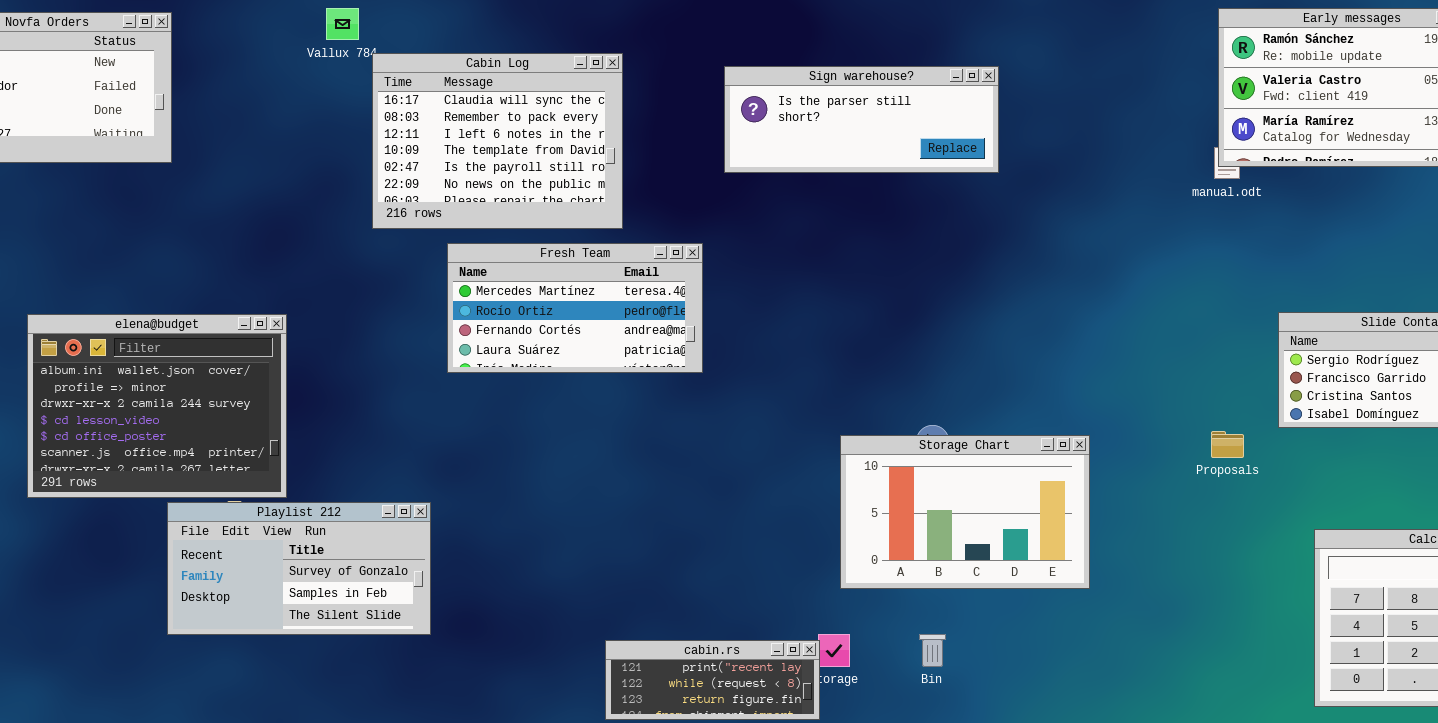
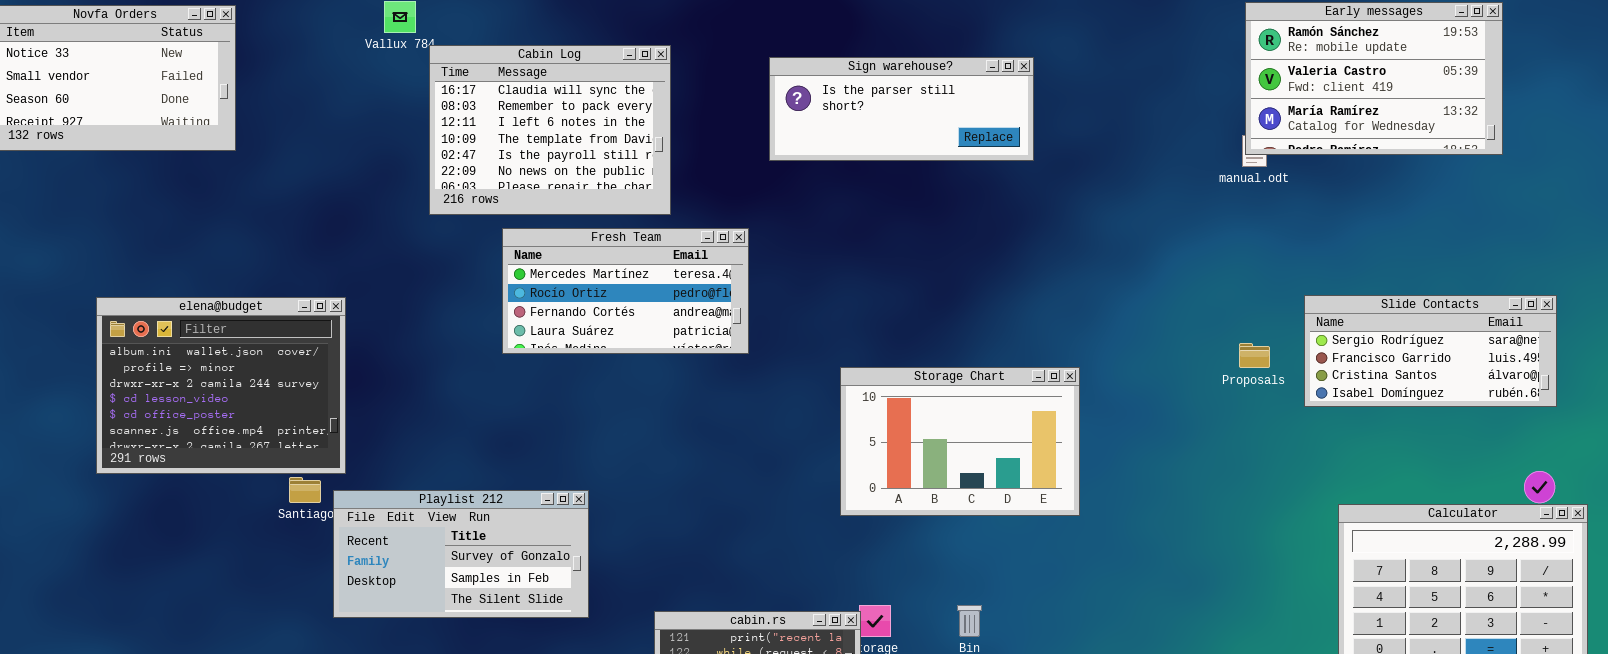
Proposals: [1211,431,1244,458] -> [1239,343,1270,368], moved
Storage Chart: [840,435,1090,589] -> [840,367,1080,516], moved
Playlist 212: [167,502,431,635] -> [333,490,589,618], moved

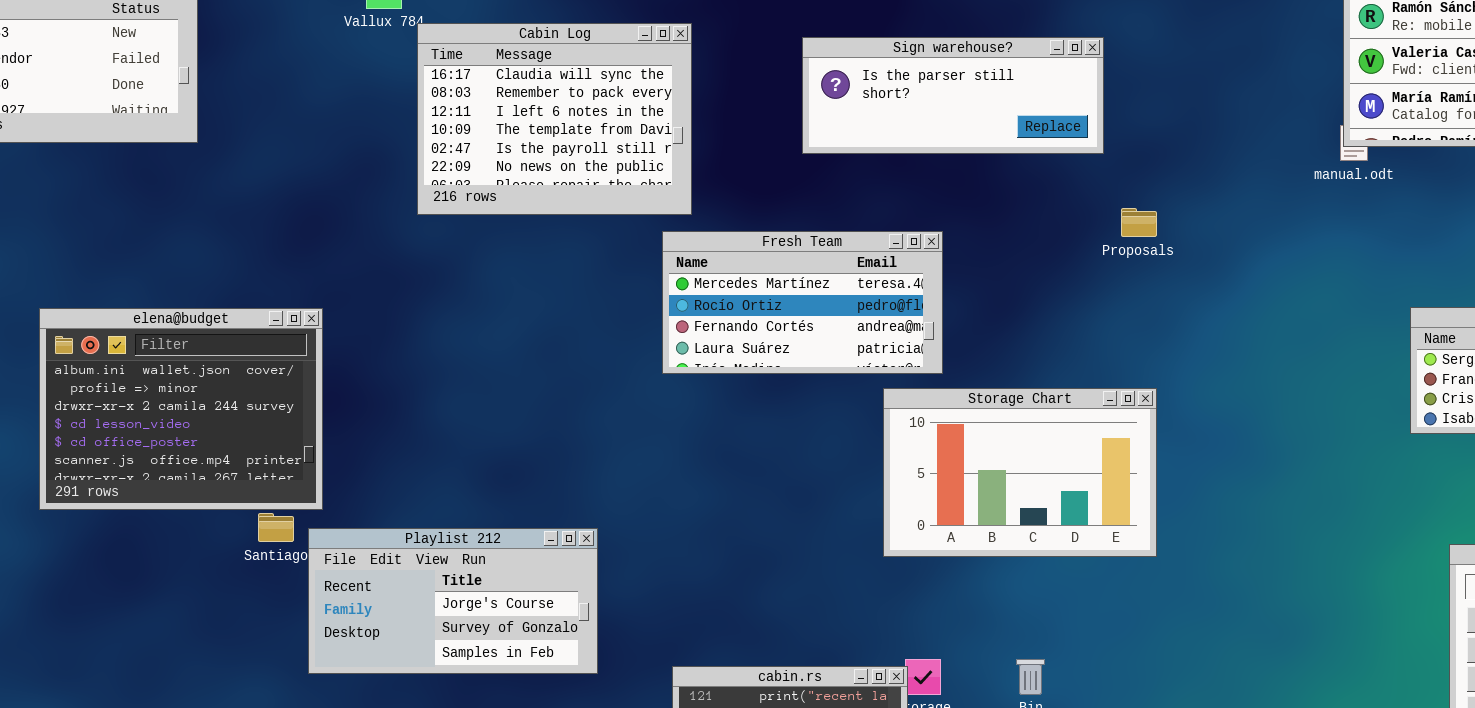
Fresh Team: [502,228,749,354] -> [662,231,943,374], moved
Proposals: [1239,343,1270,368] -> [1121,208,1157,237], moved
Playlist 212: [333,490,589,618] -> [308,528,598,674], scrolled up 1 row

